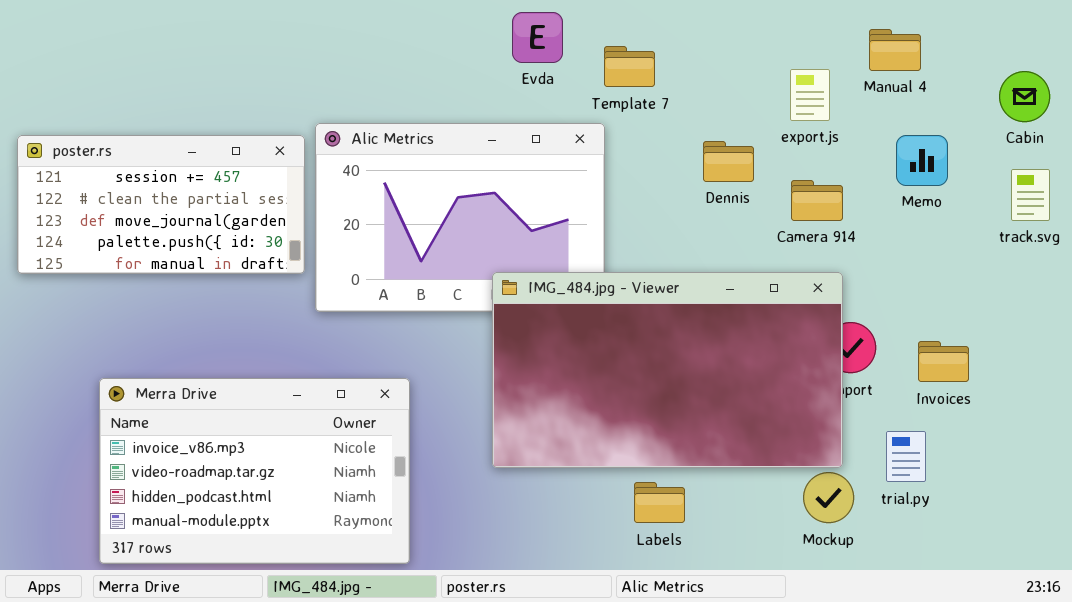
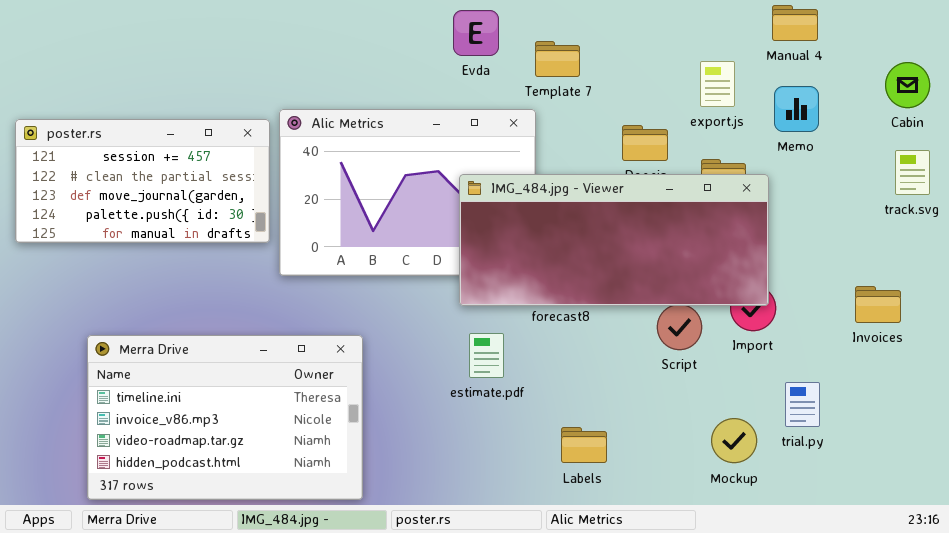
Manual 4: [869,29,921,71] -> [772,5,818,41], moved
Memo: [896,135,948,186] -> [774,86,819,132], moved
IMG_484.jpg - Viewer: [492,272,843,468] -> [459,174,769,306], moved, resized
Invoices: [918,341,969,382] -> [855,286,901,323], moved
Merra Drive: [99,378,410,564] -> [87,335,363,500], scrolled up 1 row

